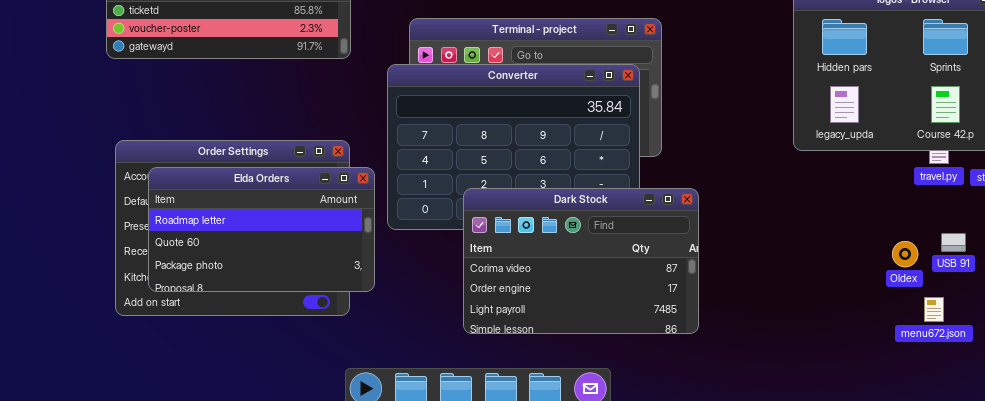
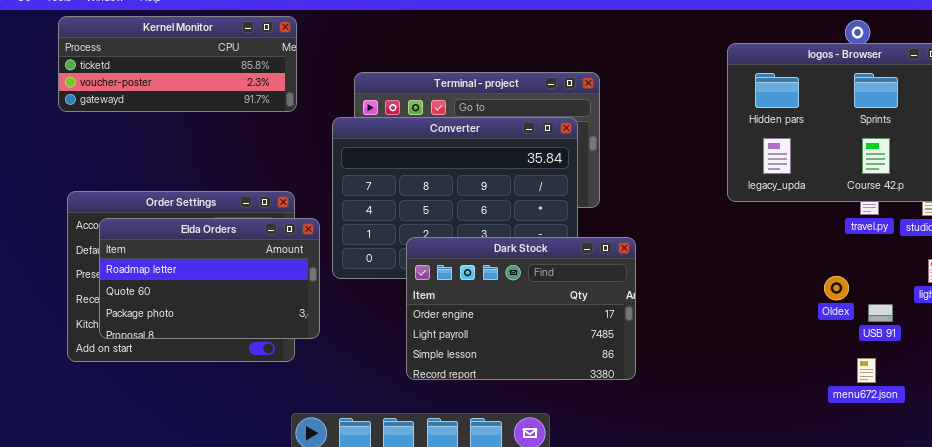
Dark Stock: [463,188,699,334] -> [406,237,636,380], scrolled down 1 row
USB 91: [941,233,966,252] -> [868,304,893,322], moved
Oldex: [892,241,918,267] -> [824,276,849,300], moved
menu672.json: [924,297,944,322] -> [857,358,876,383], moved

